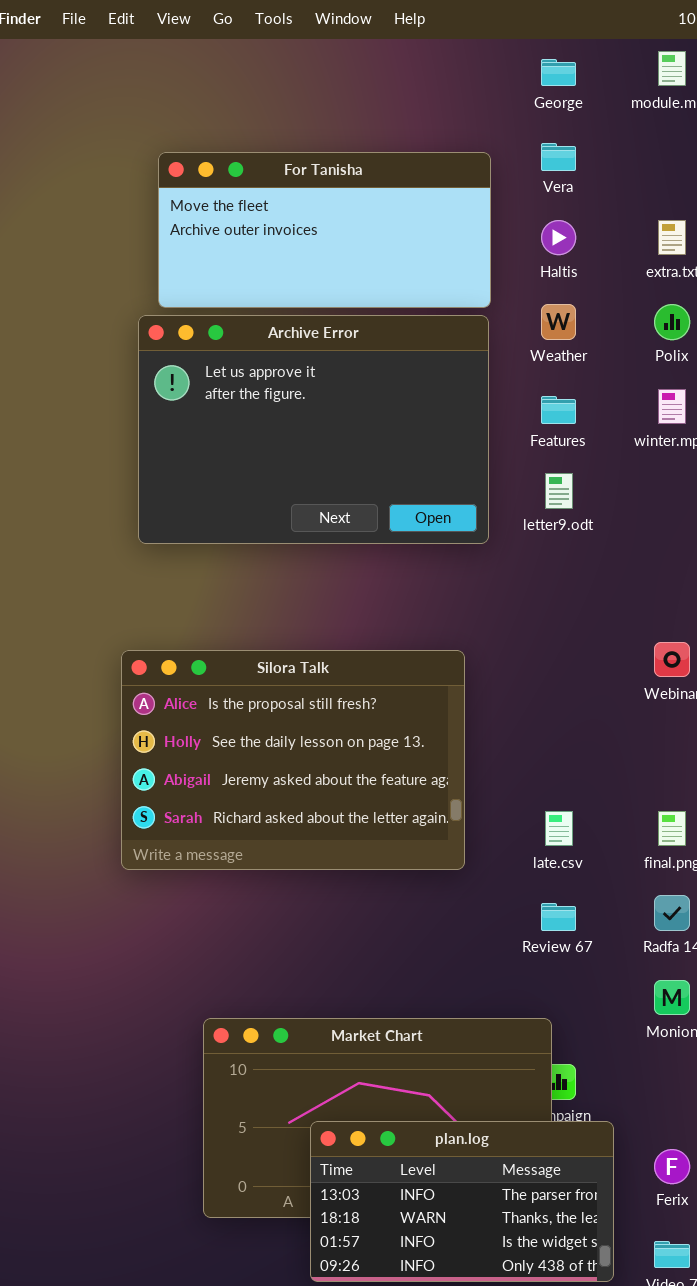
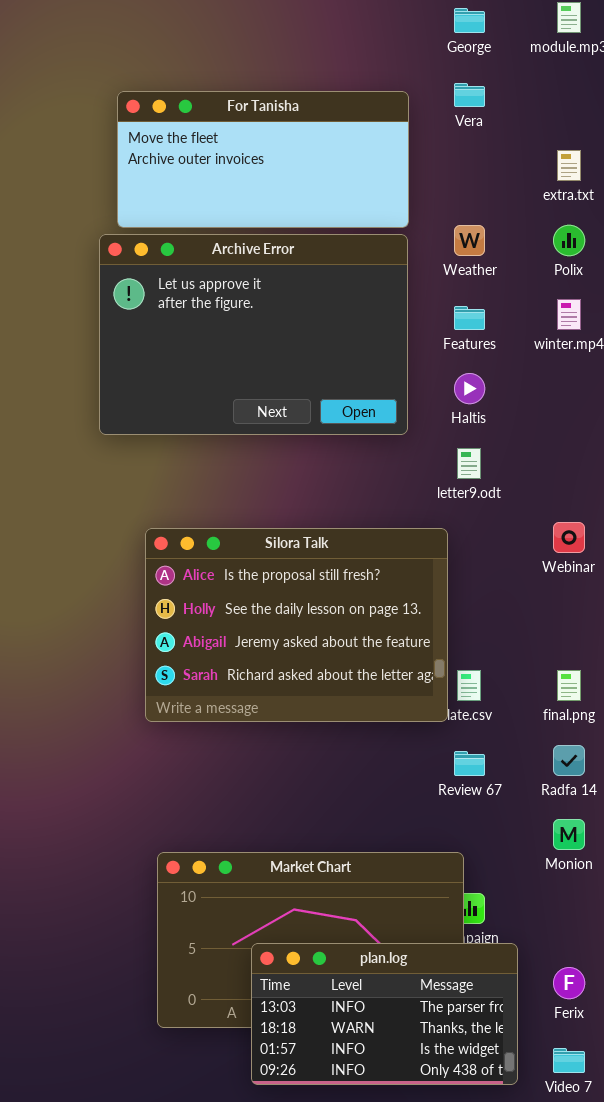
Haltis: [541,220,576,255] -> [454,373,485,404], moved
letter9.odt: [545,473,573,509] -> [457,448,481,479], moved
Silora Talk: [121,650,465,870] -> [145,528,448,722], moved

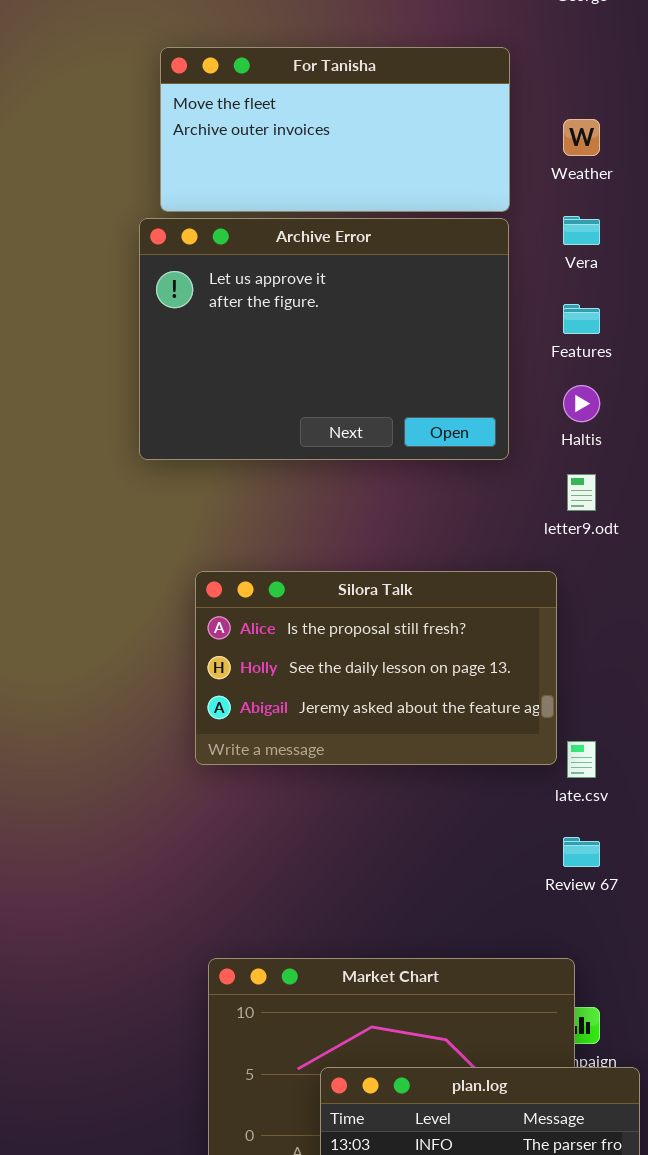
Vera: [454,83,485,107] -> [563,216,600,245], moved
Weather: [454,225,485,256] -> [563,119,600,156], moved
Silora Talk: [145,528,448,722] -> [195,571,557,765], resized

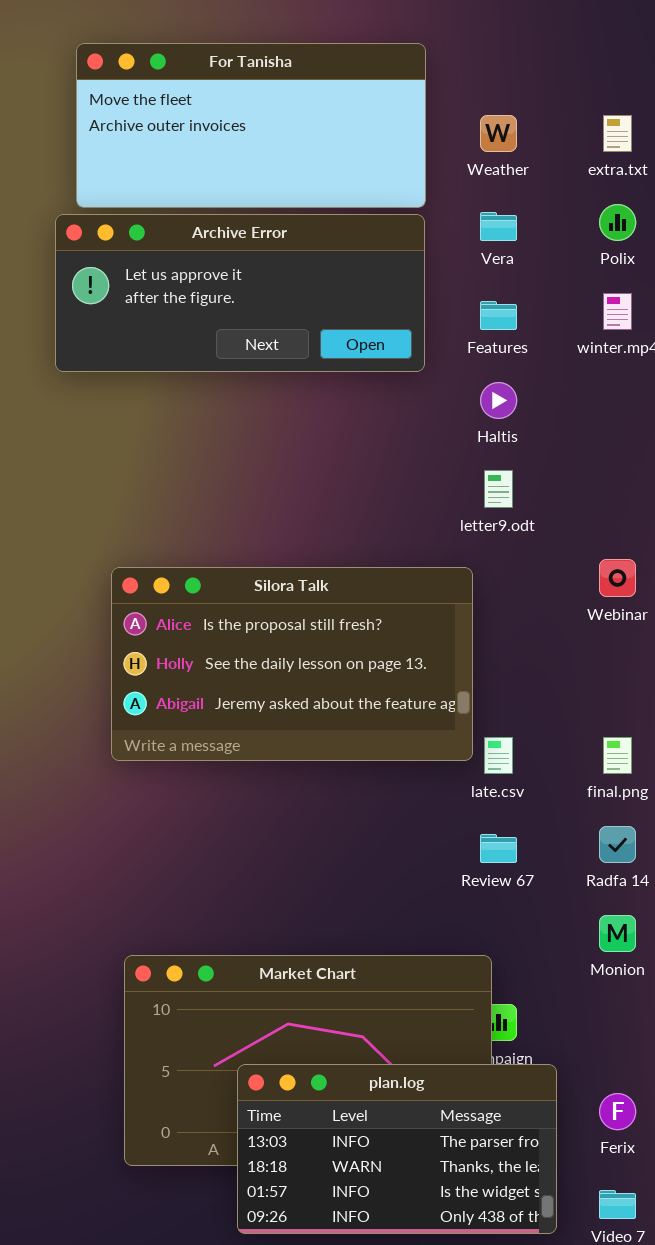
Archive Error: [139,218,509,460] -> [55,214,425,372], resized

